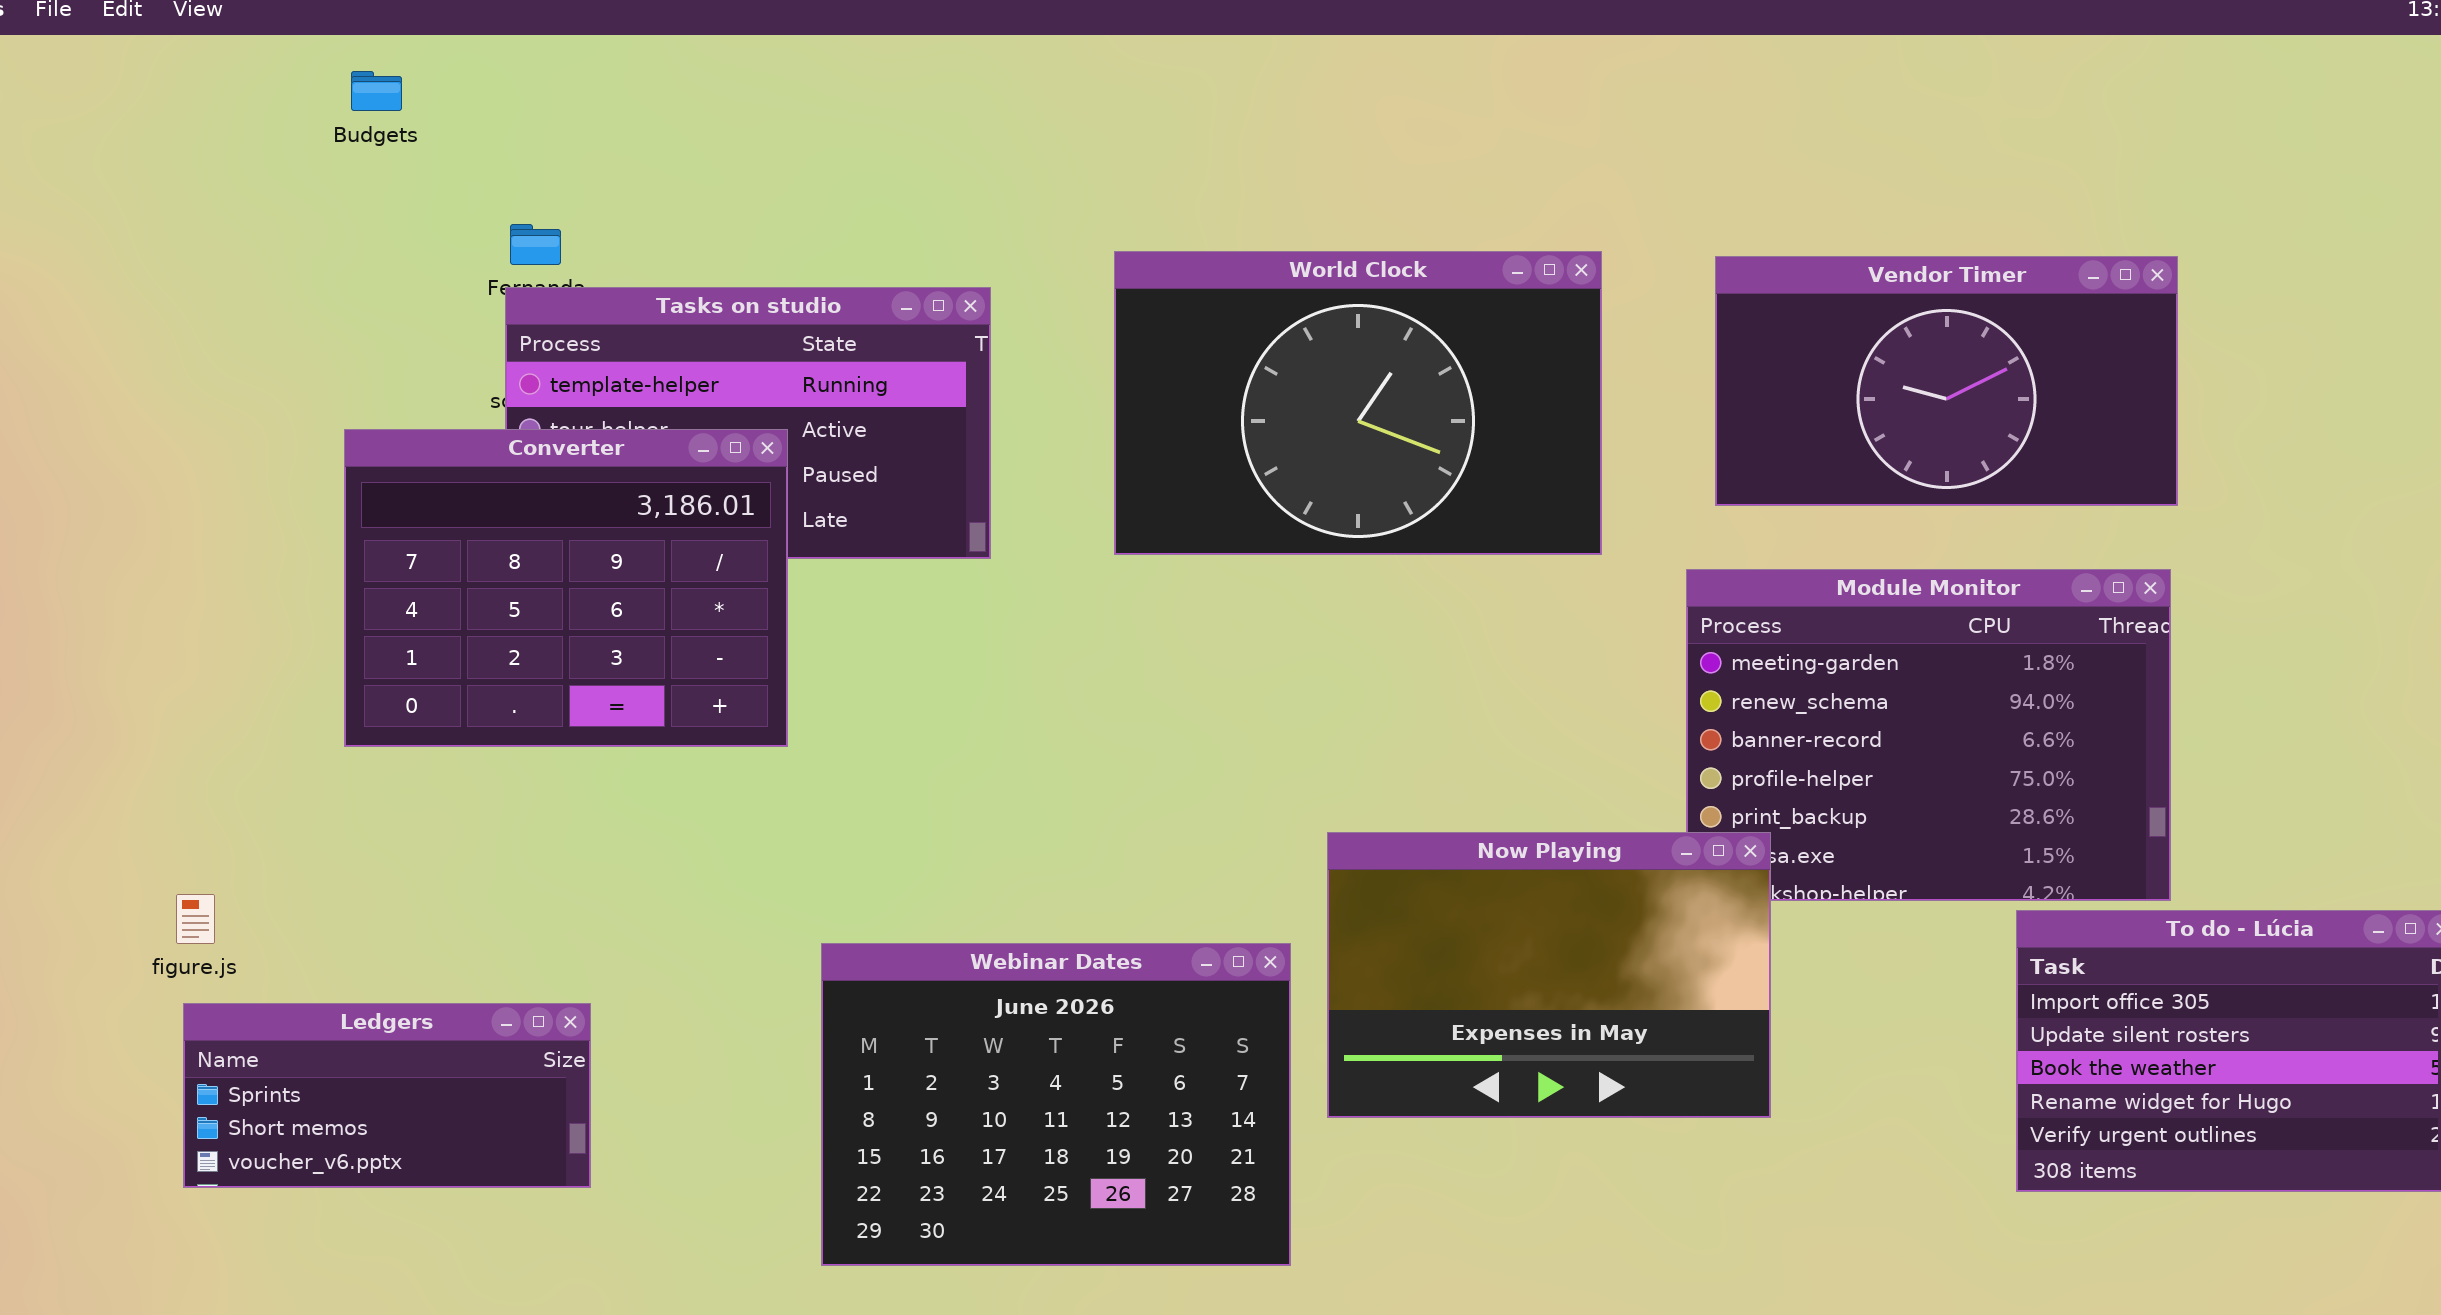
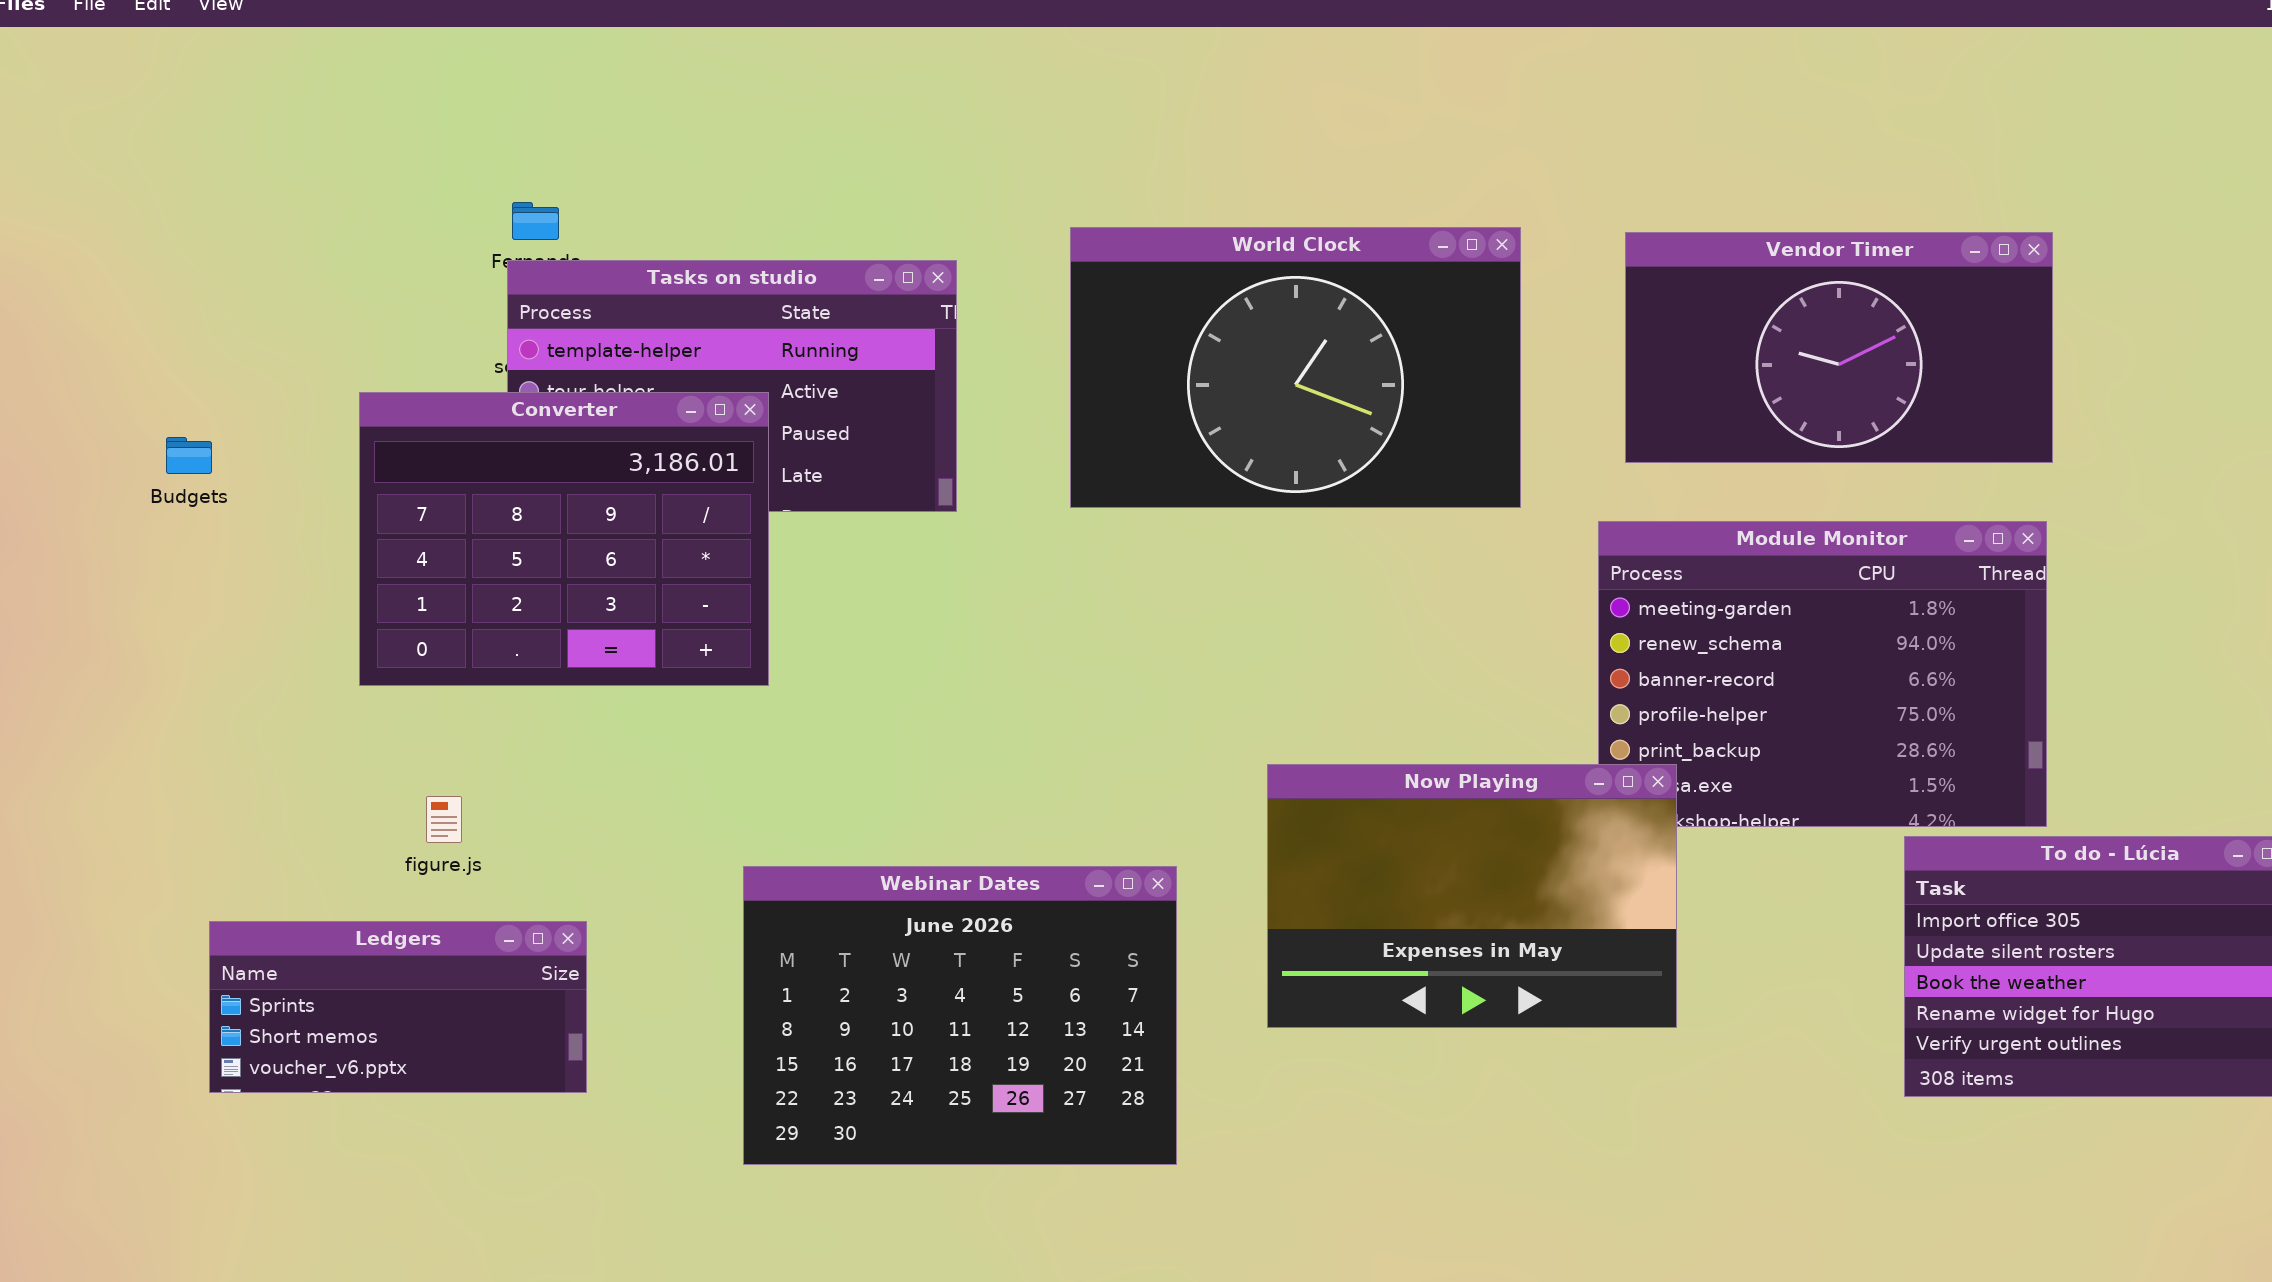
Budgets: [351,71,402,111] -> [166,437,212,474], moved
figure.js: [176,894,215,944] -> [426,796,462,843], moved
Webinar Dates: [821,943,1291,1266] -> [743,866,1177,1165], moved

